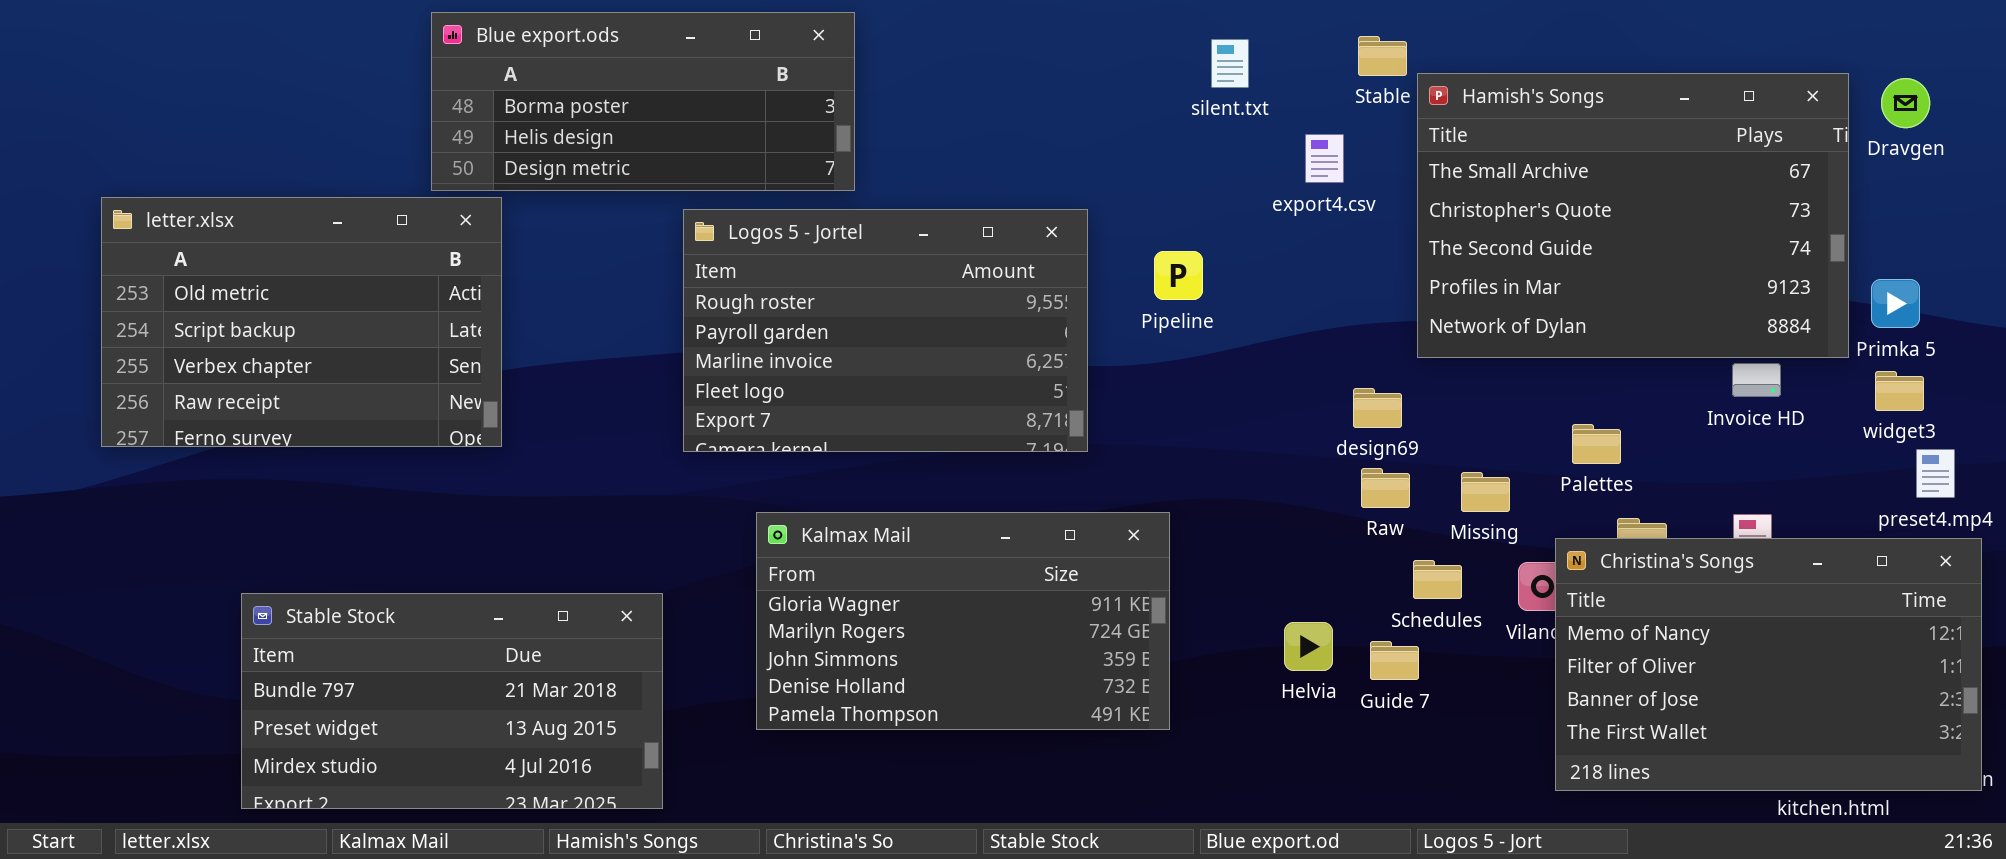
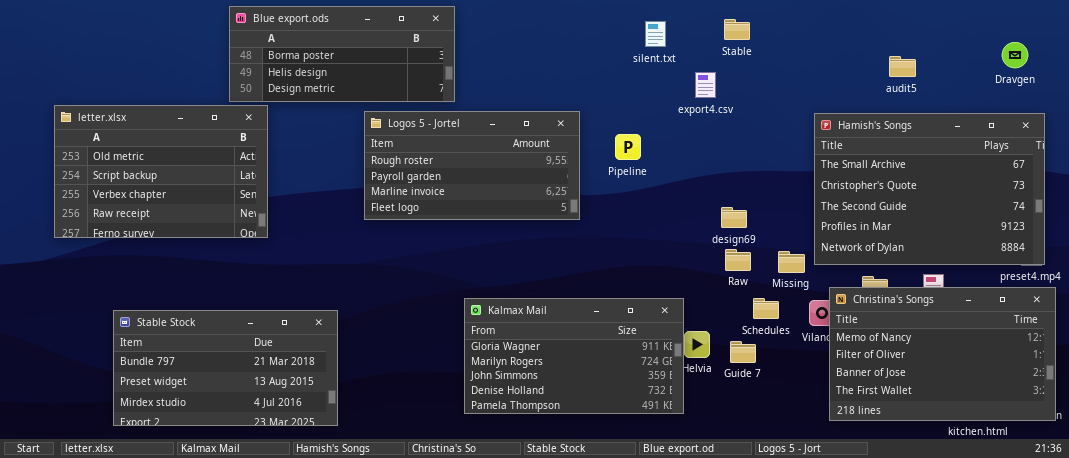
Hamish's Songs: [1417,73,1849,358] -> [814,113,1045,265], moved
Logos 5 - Jortel: [683,209,1088,452] -> [364,111,580,220], resized
Kalmax Mail: [756,512,1170,730] -> [464,298,684,414], moved
Stable Stock: [241,593,663,809] -> [113,310,338,426], moved

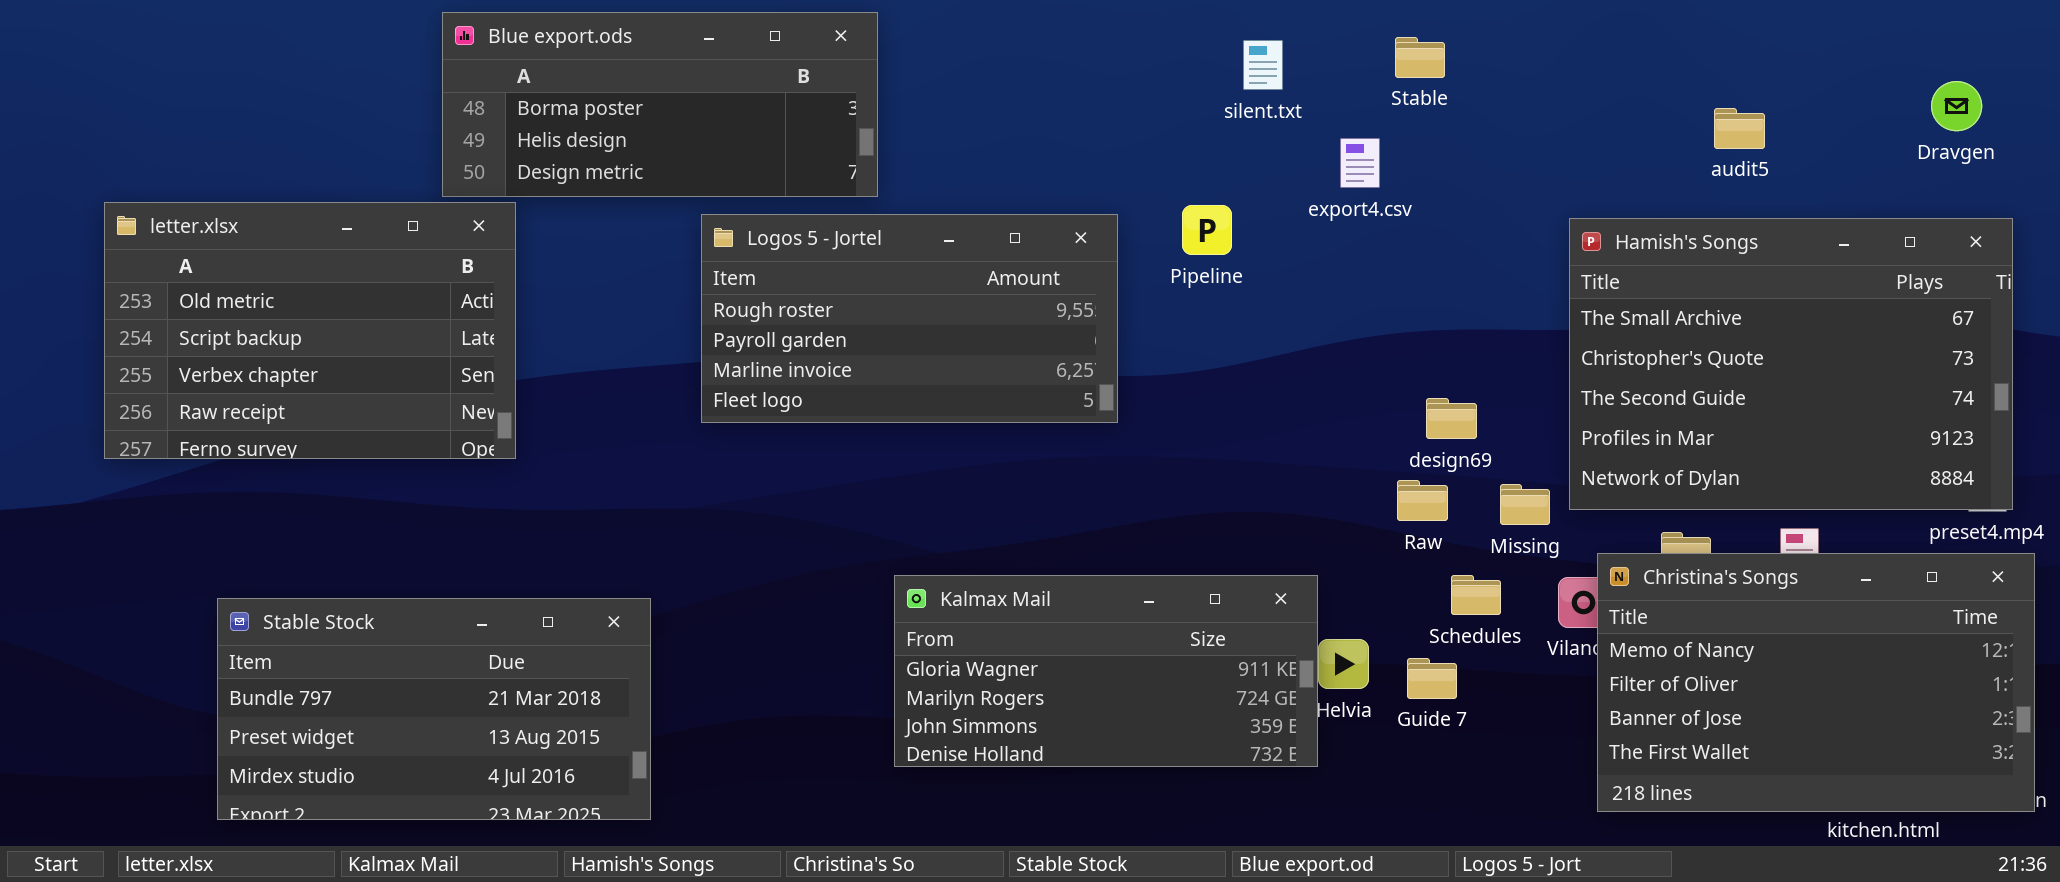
Pipeline: [615,134,641,160] -> [1182,205,1232,255], moved
design69: [721,207,747,228] -> [1426,398,1477,439], moved
Kalmax Mail: [464,298,684,414] -> [894,575,1318,767], resized

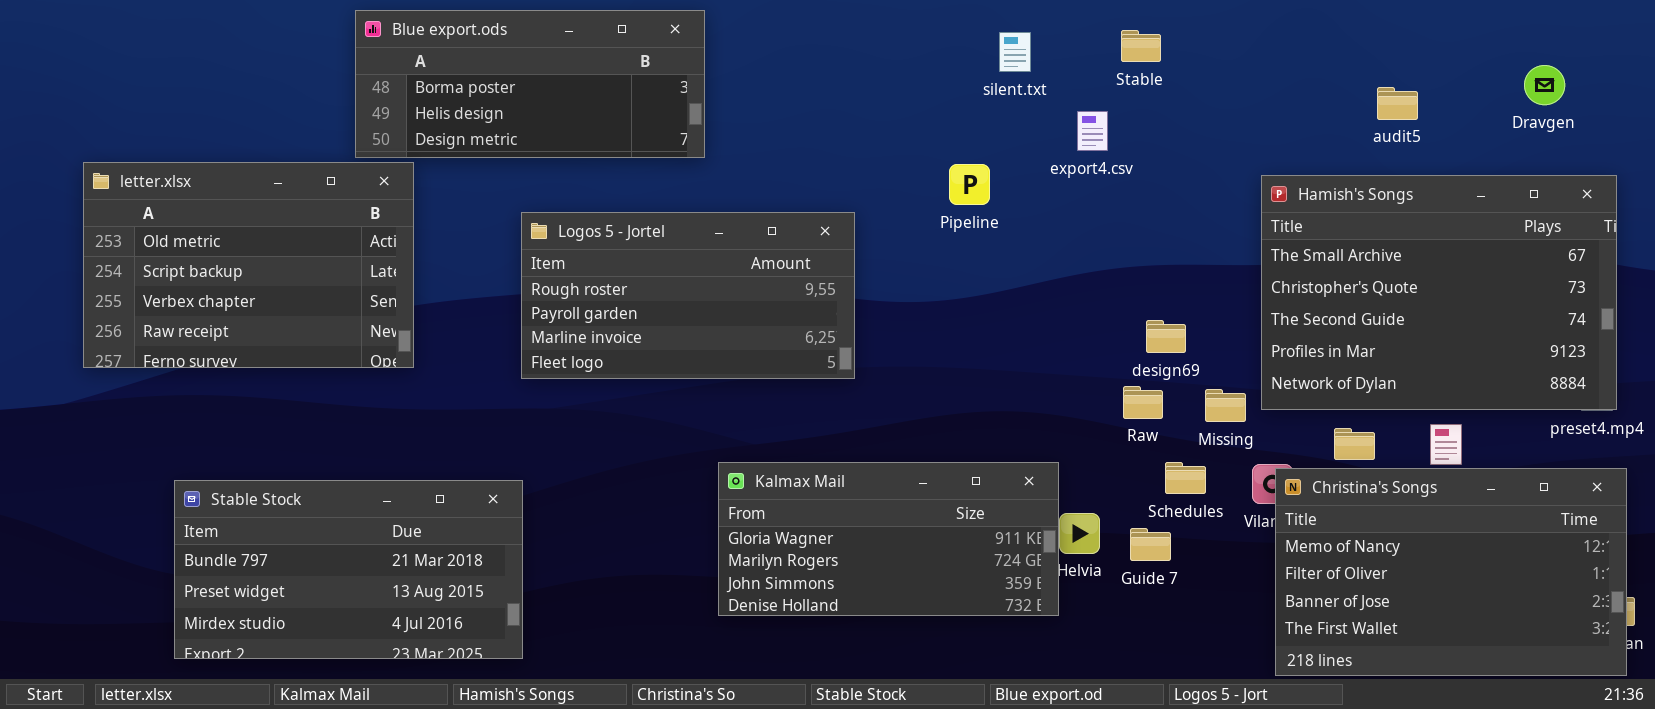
Dravgen: [1931,81,1982,131] -> [1524,65,1565,105], moved
Logos 5 - Jortel: [701,214,1118,423] -> [521,212,855,379], moved
Christina's Songs: [1597,553,2035,812] -> [1275,468,1627,676], moved

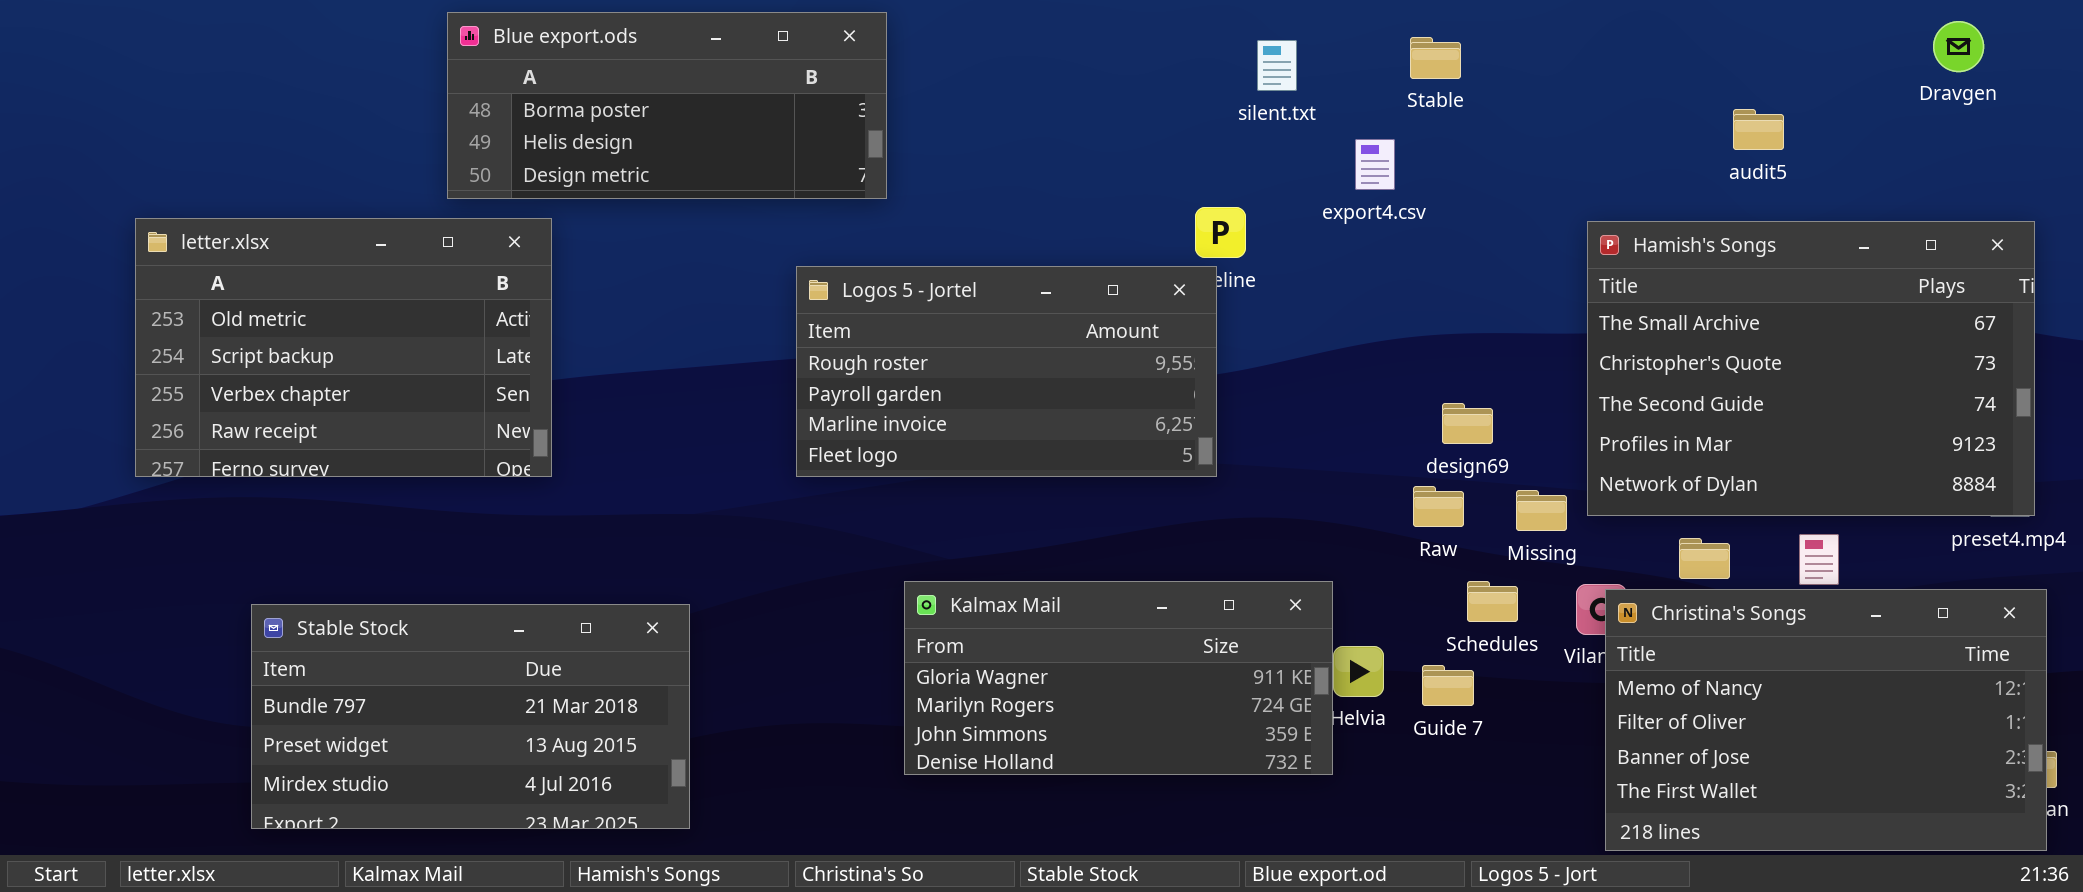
Dravgen: [1524,65,1565,105] -> [1933,21,1984,72], moved
letter.xlsx: [83,162,414,368] -> [135,218,552,477], moved
Logos 5 - Jortel: [521,212,855,379] -> [796,266,1217,477], moved
Stable Stock: [174,480,523,659] -> [251,604,690,829], moved

